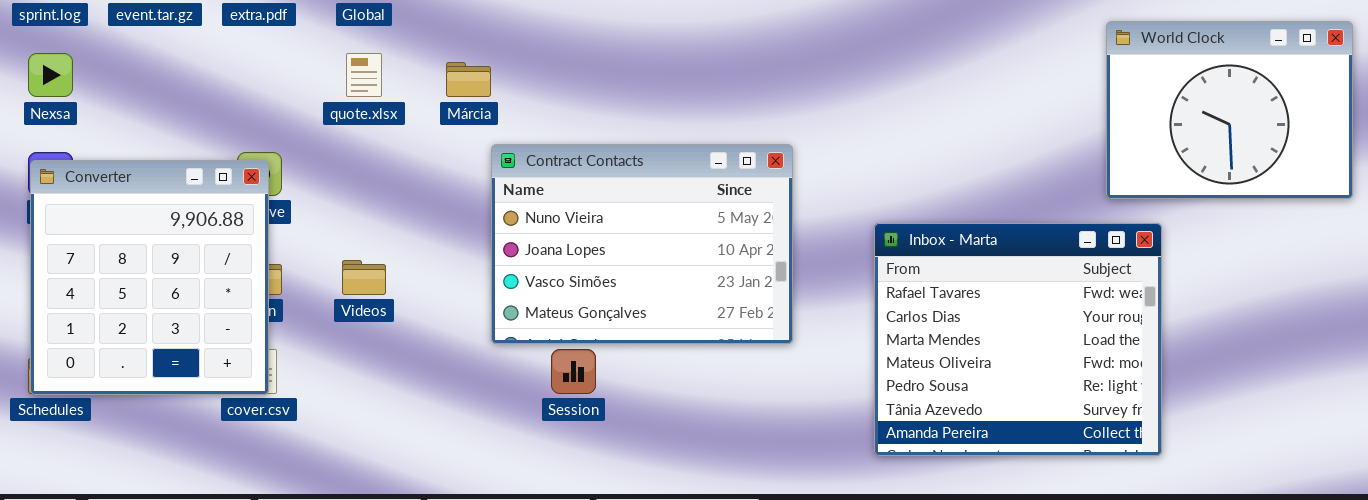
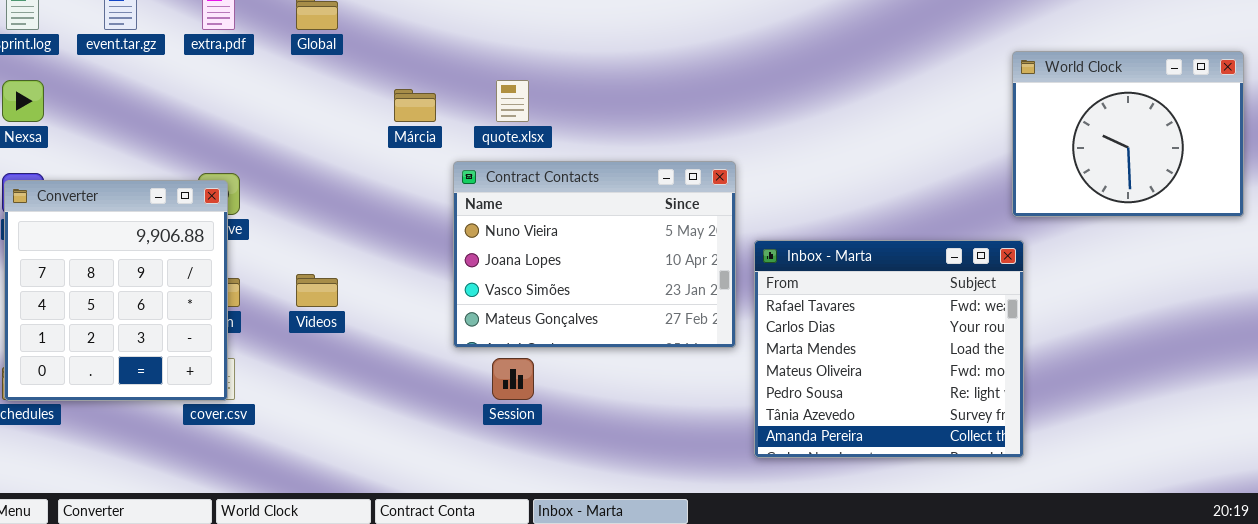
quote.xlsx: [346,53,382,97] -> [496,80,529,122], moved
Contract Contacts: [491,144,793,344] -> [453,161,736,348], moved
Inbox - Marta: [874,223,1162,456] -> [754,240,1024,458], moved

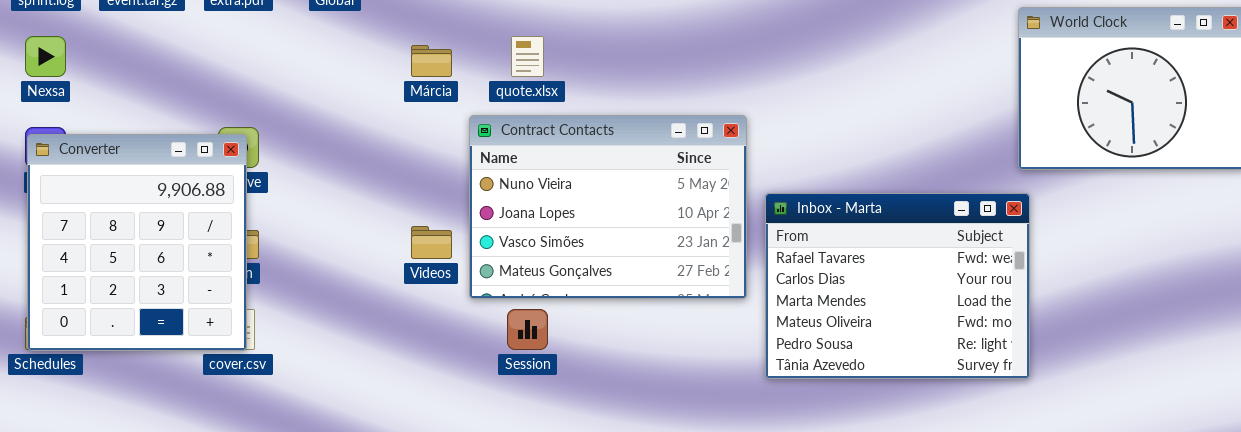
Inbox - Marta: [754,240,1024,458] -> [765,193,1030,379], resized
Videos: [296,274,338,307] -> [411,226,452,259], moved

